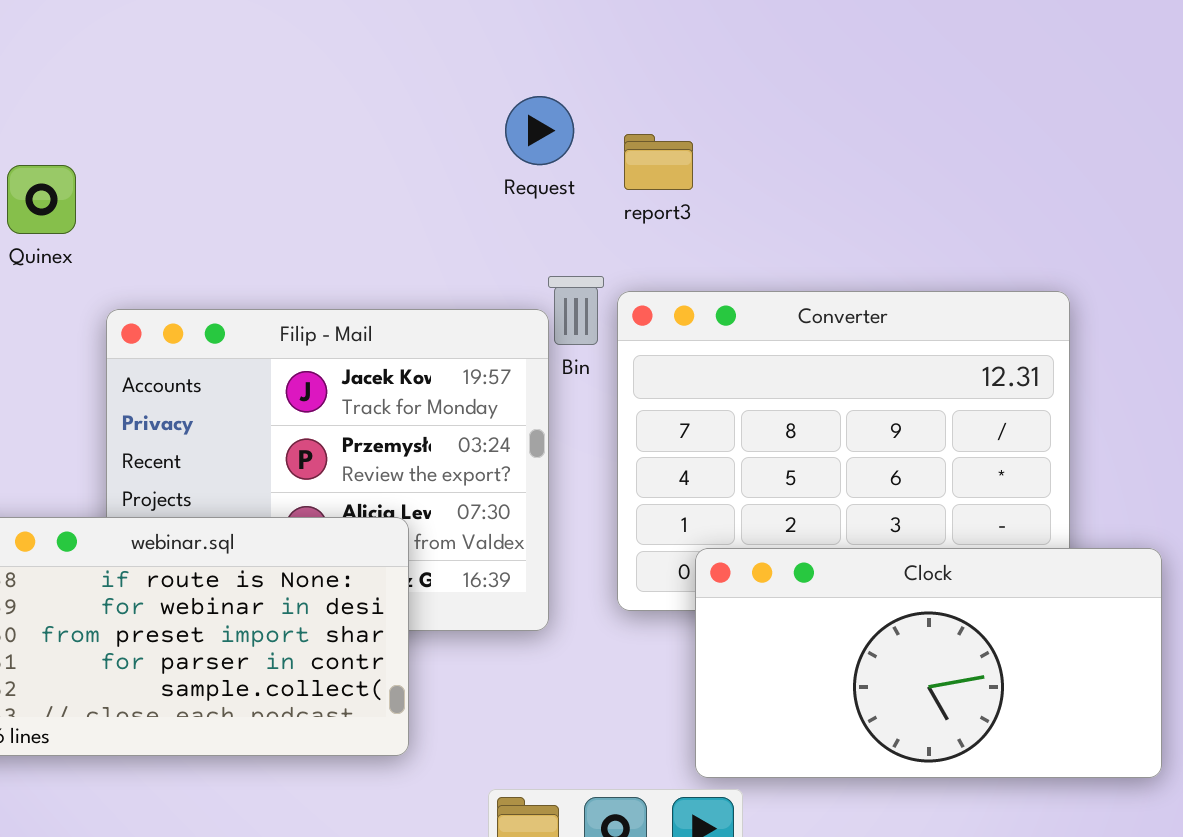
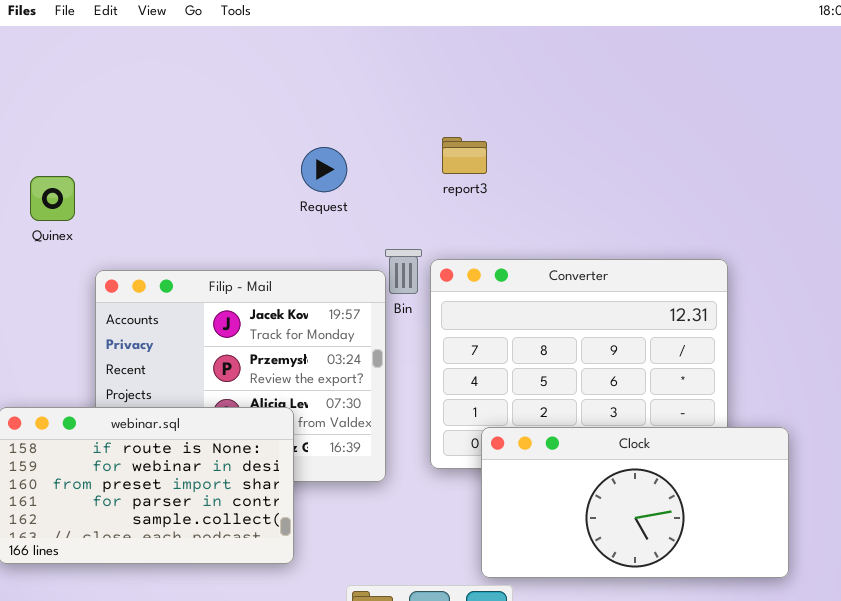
Request: [505,96,574,165] -> [301,147,347,192], moved
report3: [624,134,693,190] -> [442,137,487,174], moved

